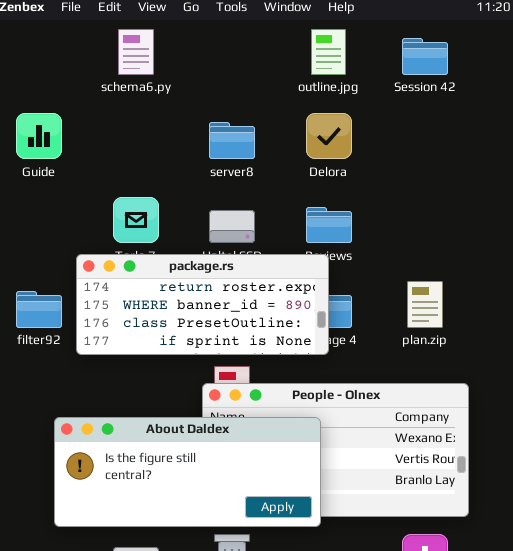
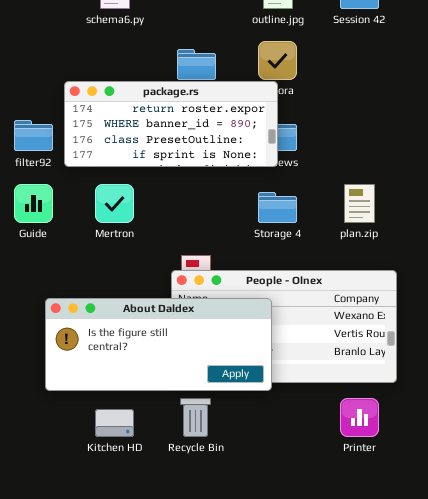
Guide: [16,113,62,159] -> [14,184,53,223], moved
package.rs: [76,254,329,355] -> [64,81,278,167], moved
filter92: [16,291,62,328] -> [14,120,53,151], moved

